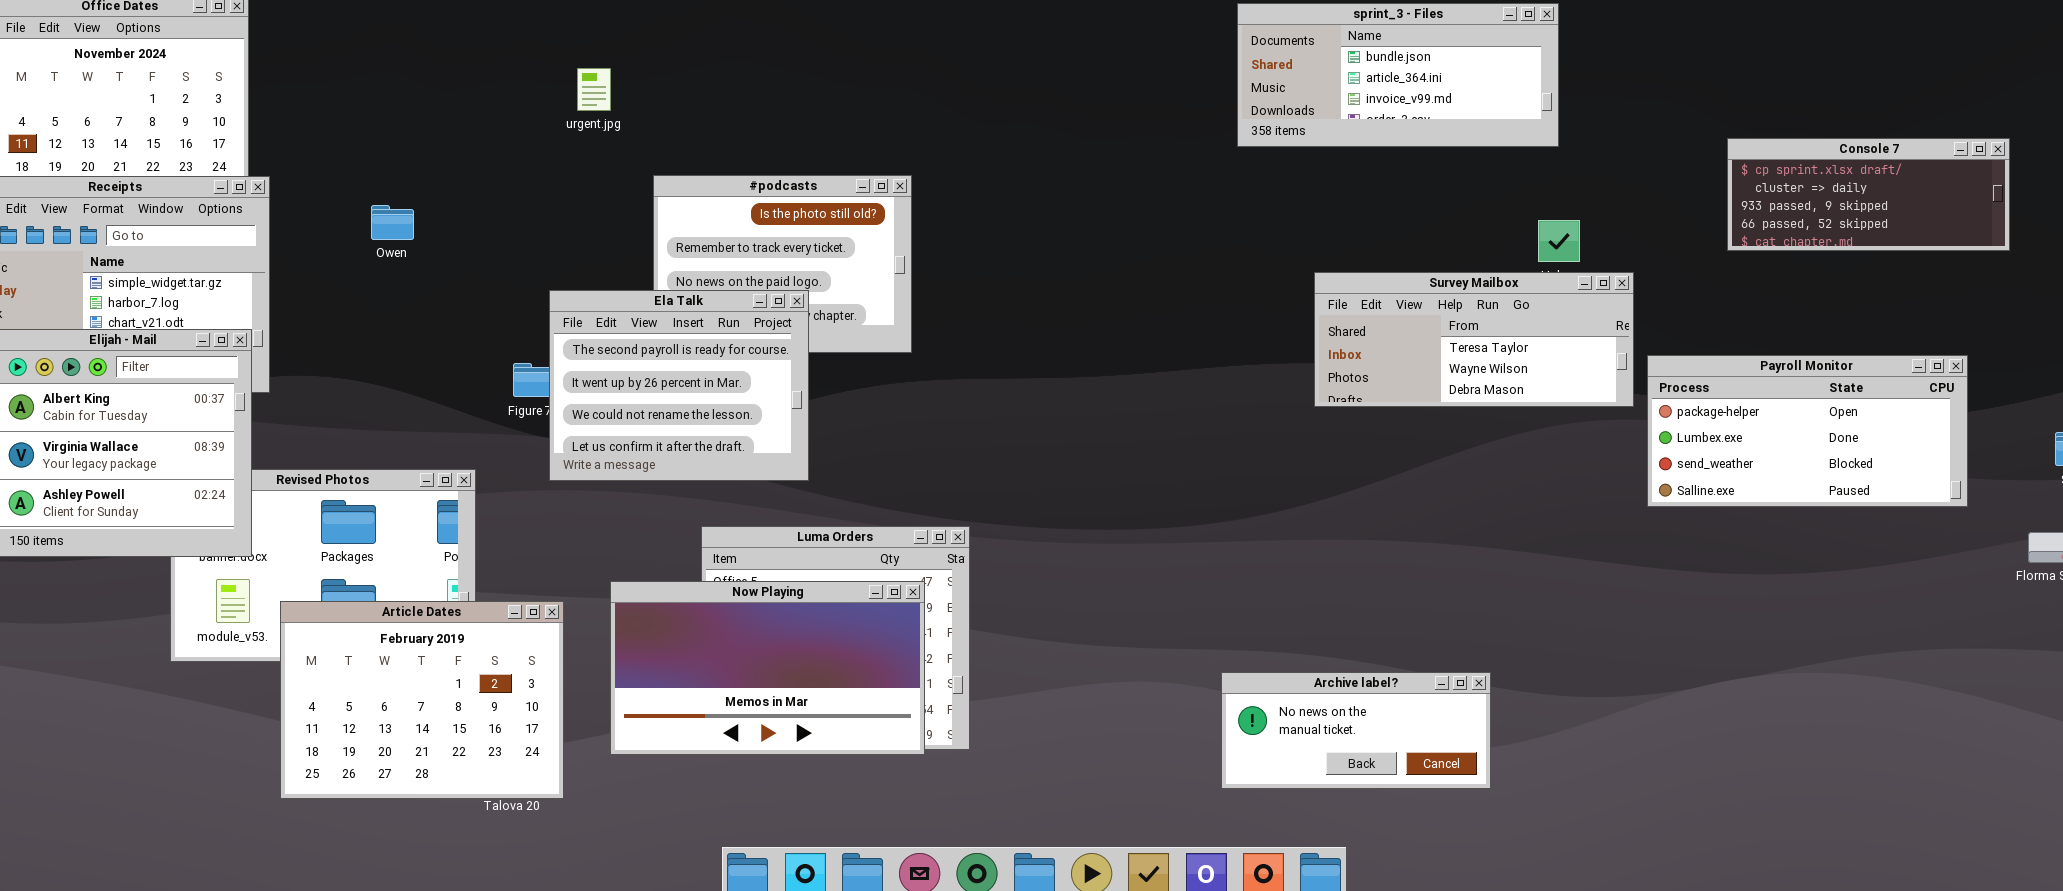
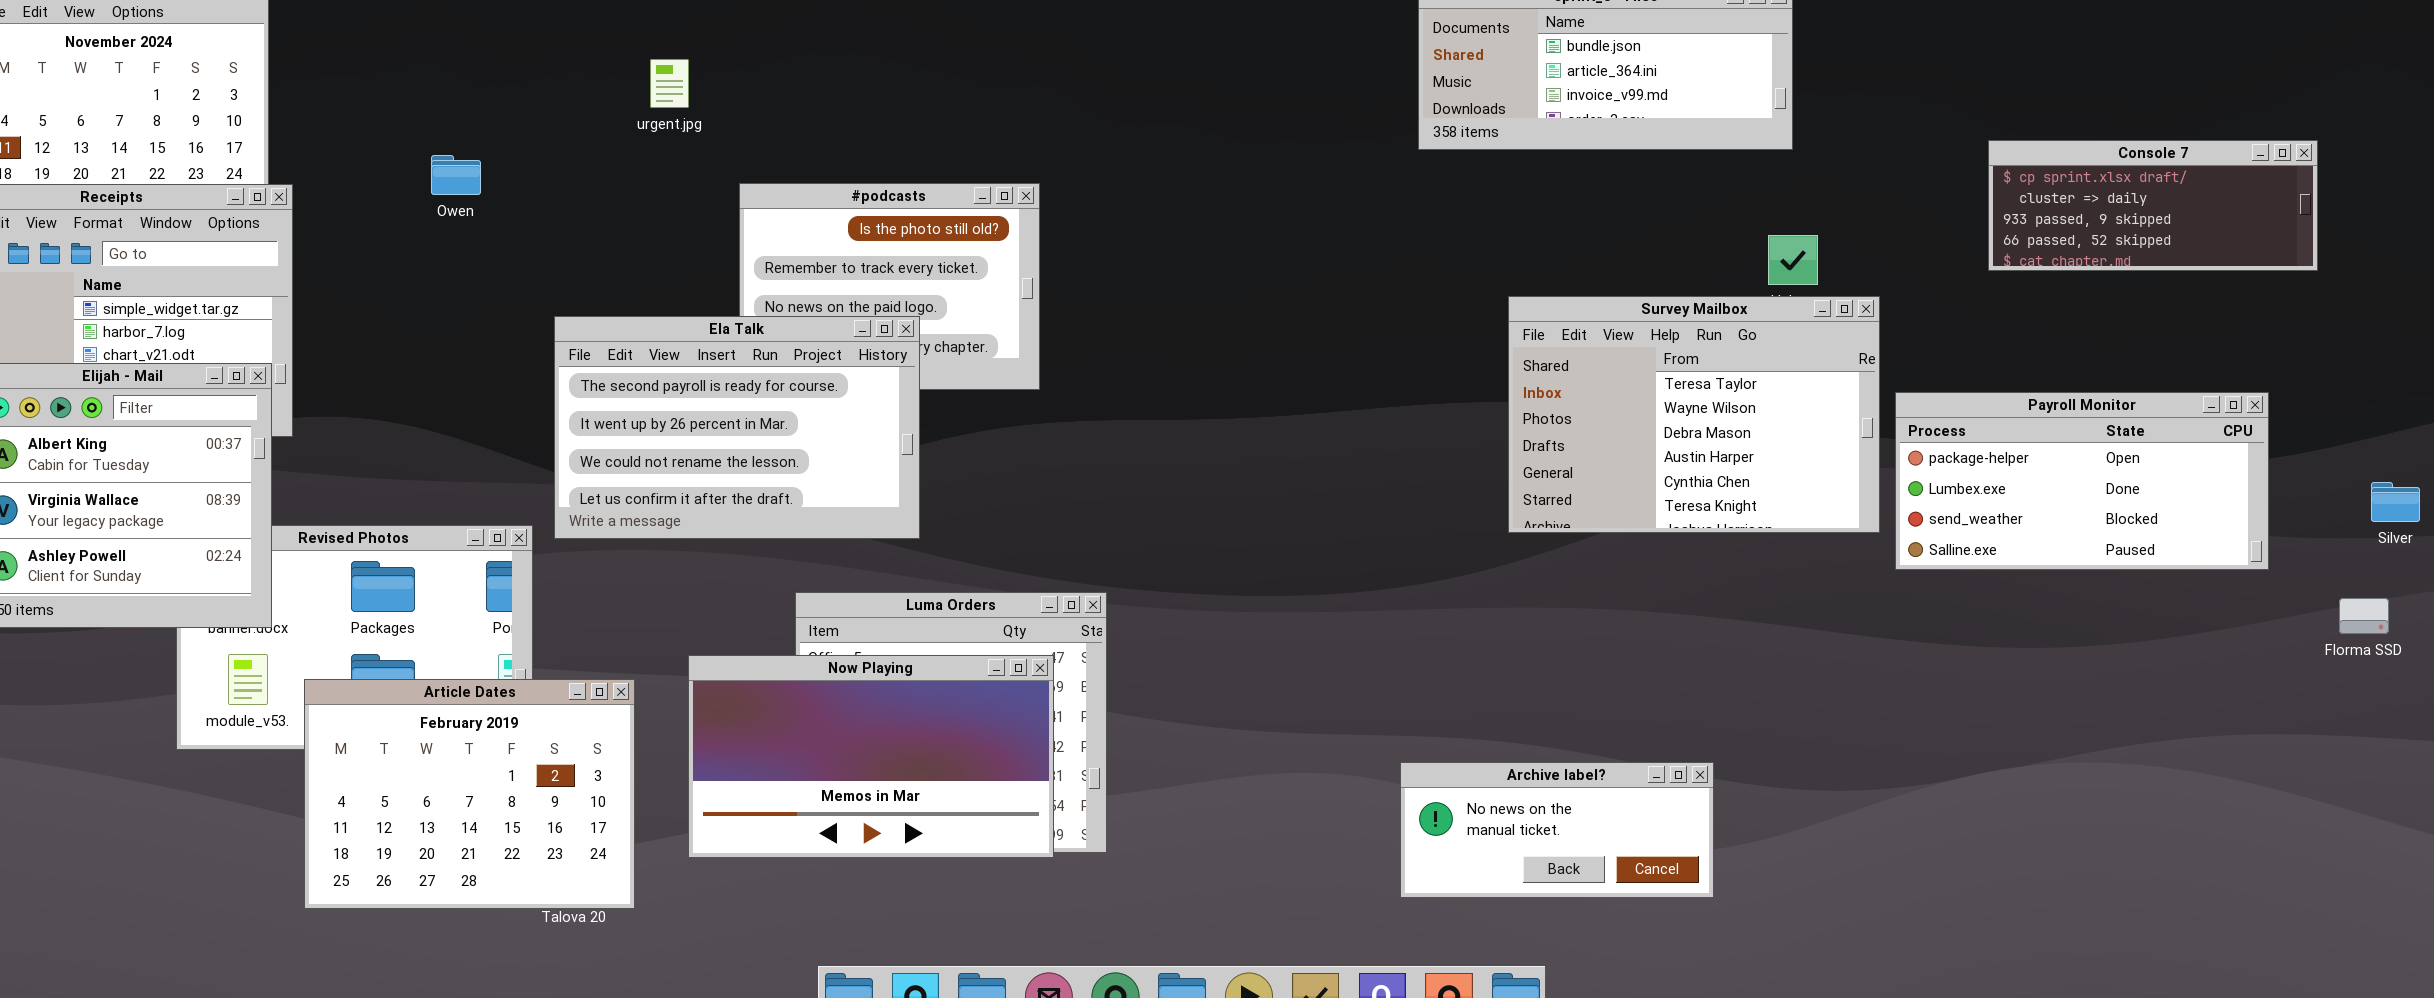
Owen: [371,205,414,240] -> [431,155,481,195], moved
Survey Mailbox: [1314,272,1634,407] -> [1508,296,1880,533], resized
Ela Talk: [549,290,809,481] -> [554,316,920,539], resized

